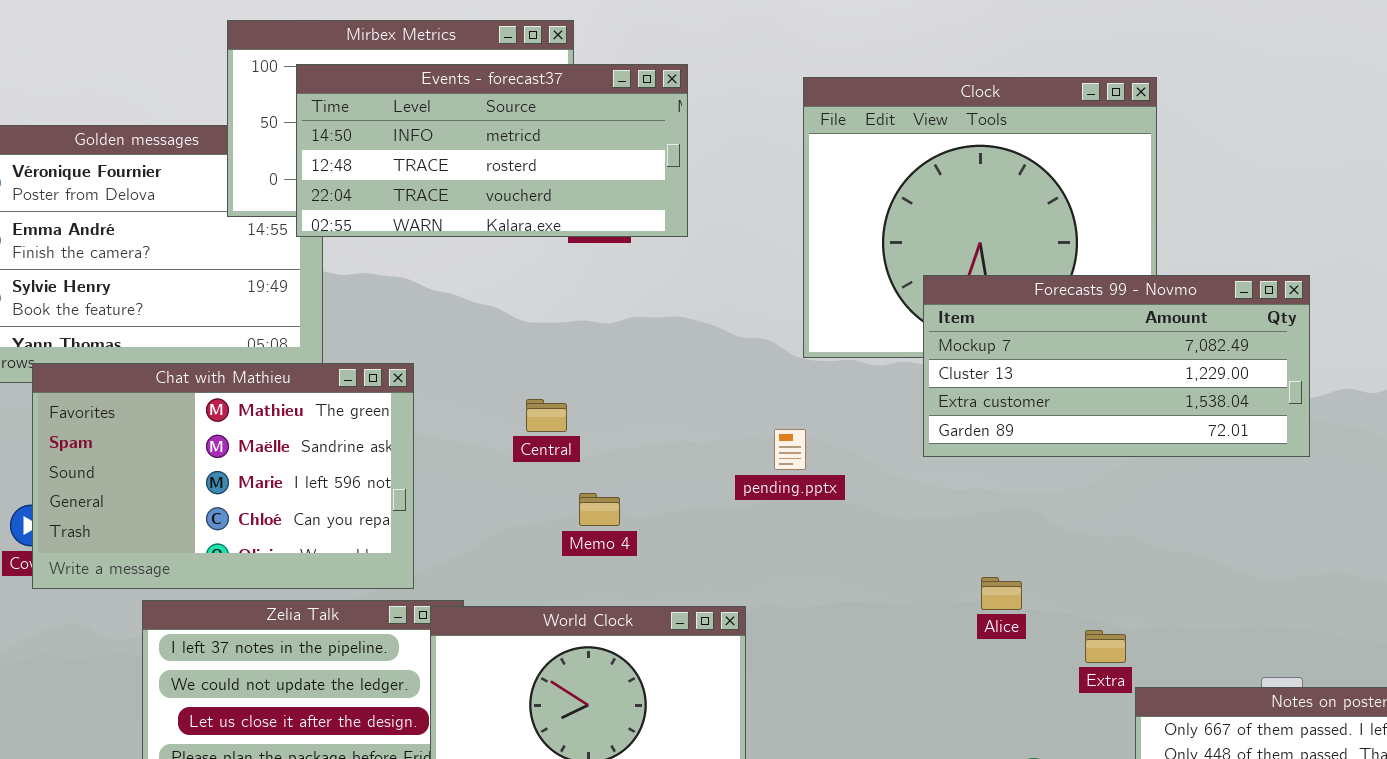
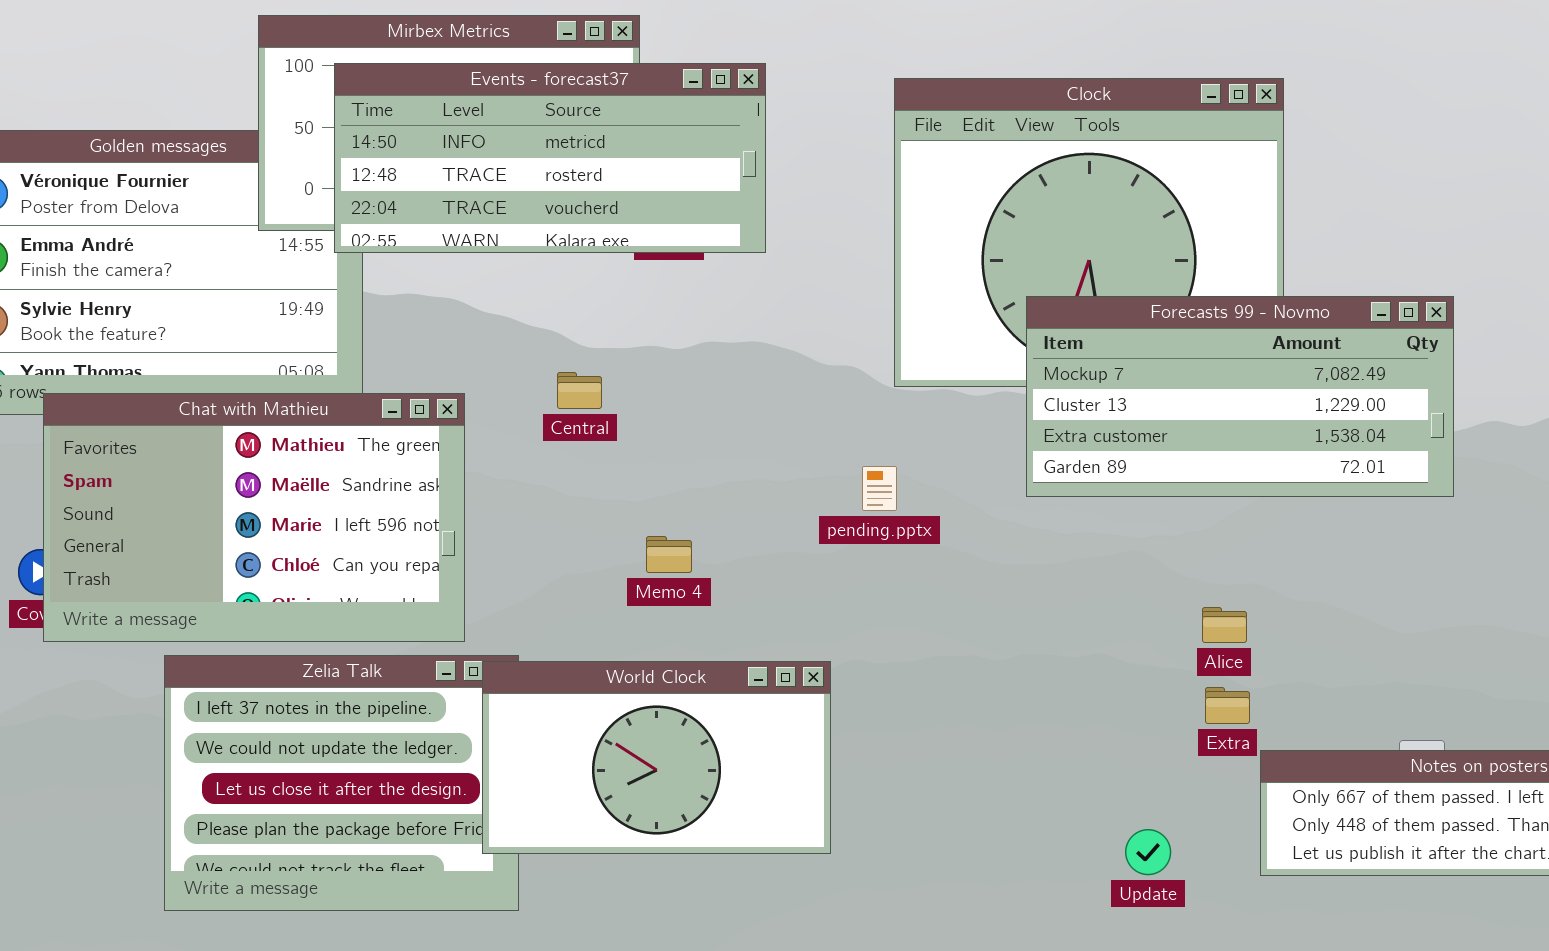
Central: [526,399,567,432] -> [557,372,602,409], moved
Alice: [981,577,1022,610] -> [1202,607,1247,643], moved

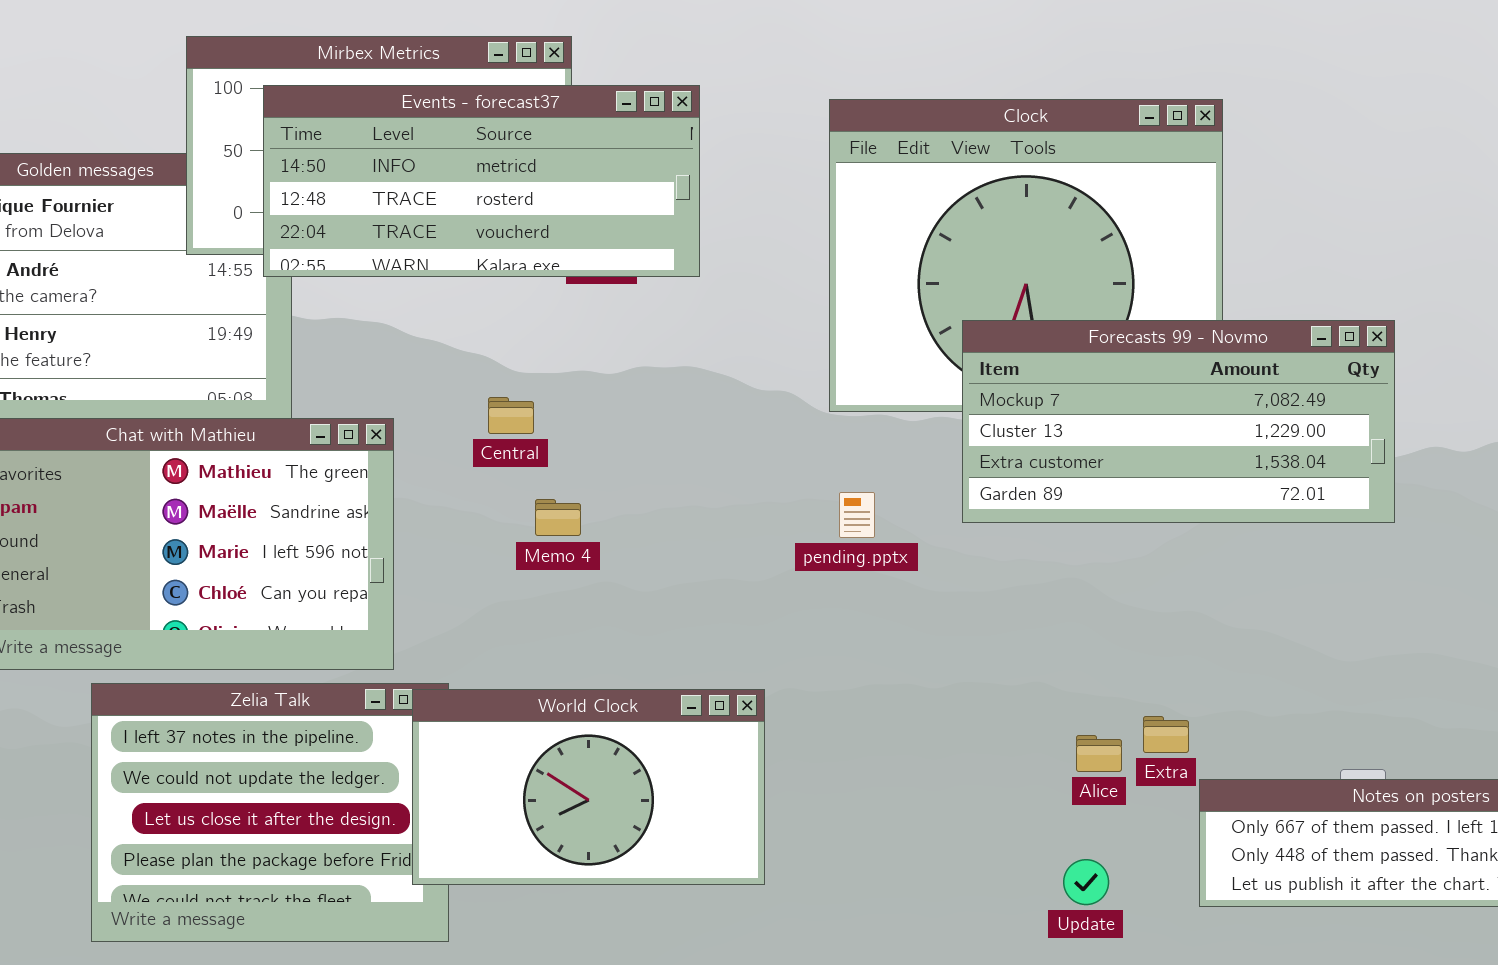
pending.pptx: [862,466,897,511] -> [839,492,875,538], moved
Memo 4: [646,536,692,573] -> [535,499,581,536], moved
Alice: [1202,607,1247,643] -> [1076,735,1122,772], moved

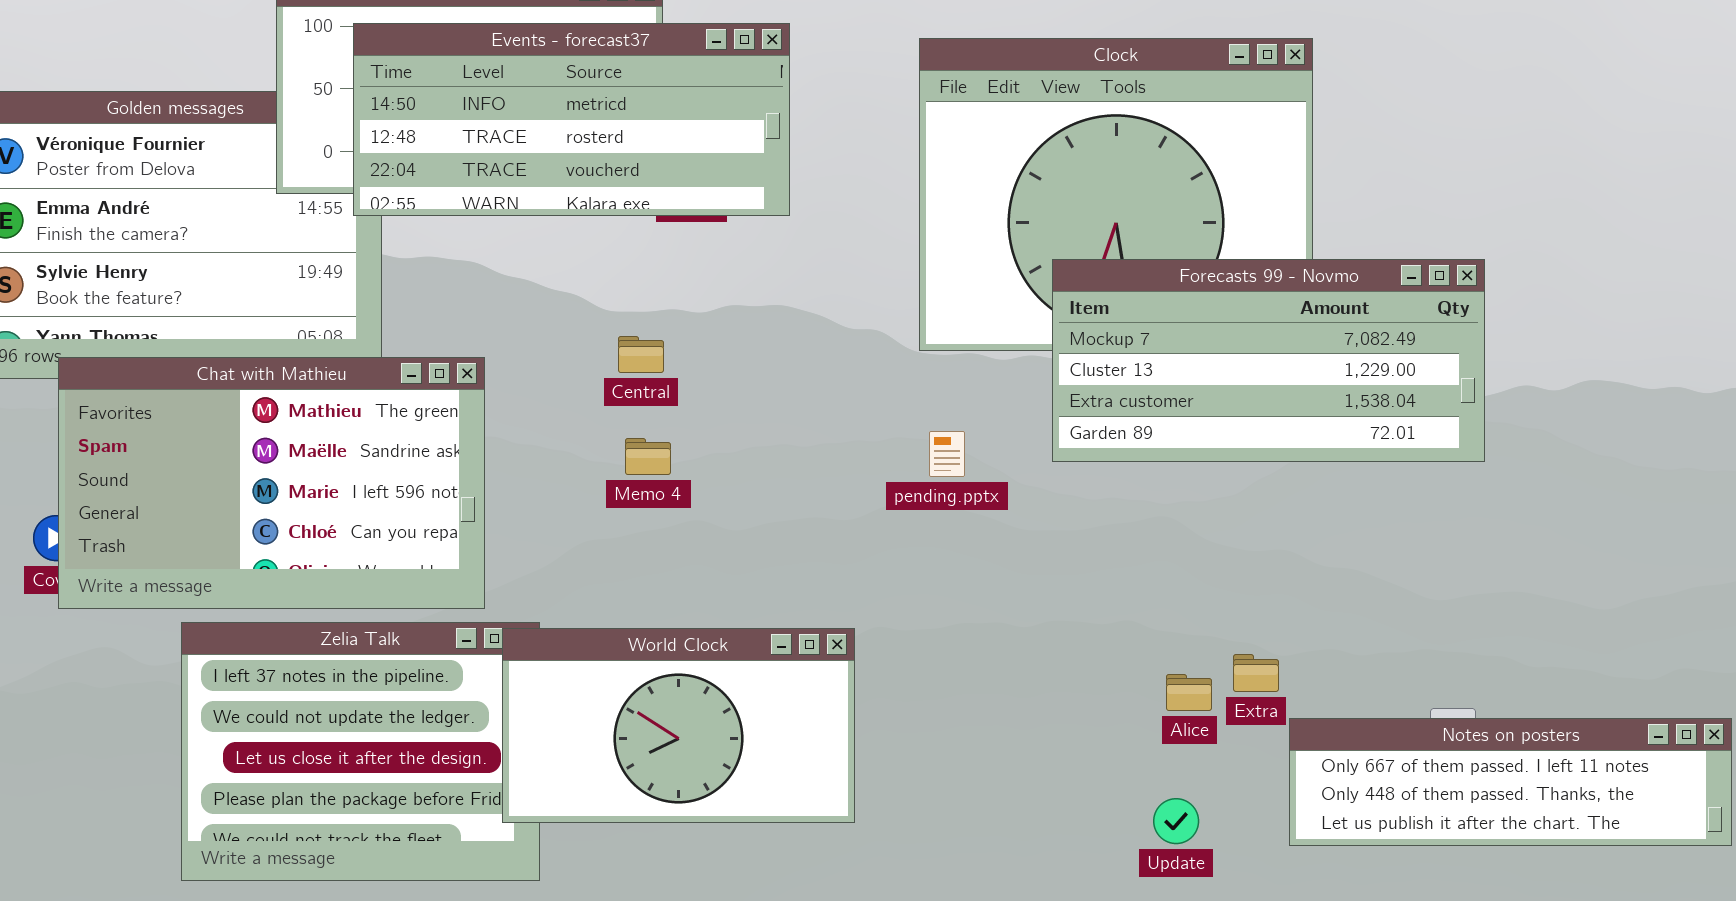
Central: [488,397,534,434] -> [618,336,664,373], moved

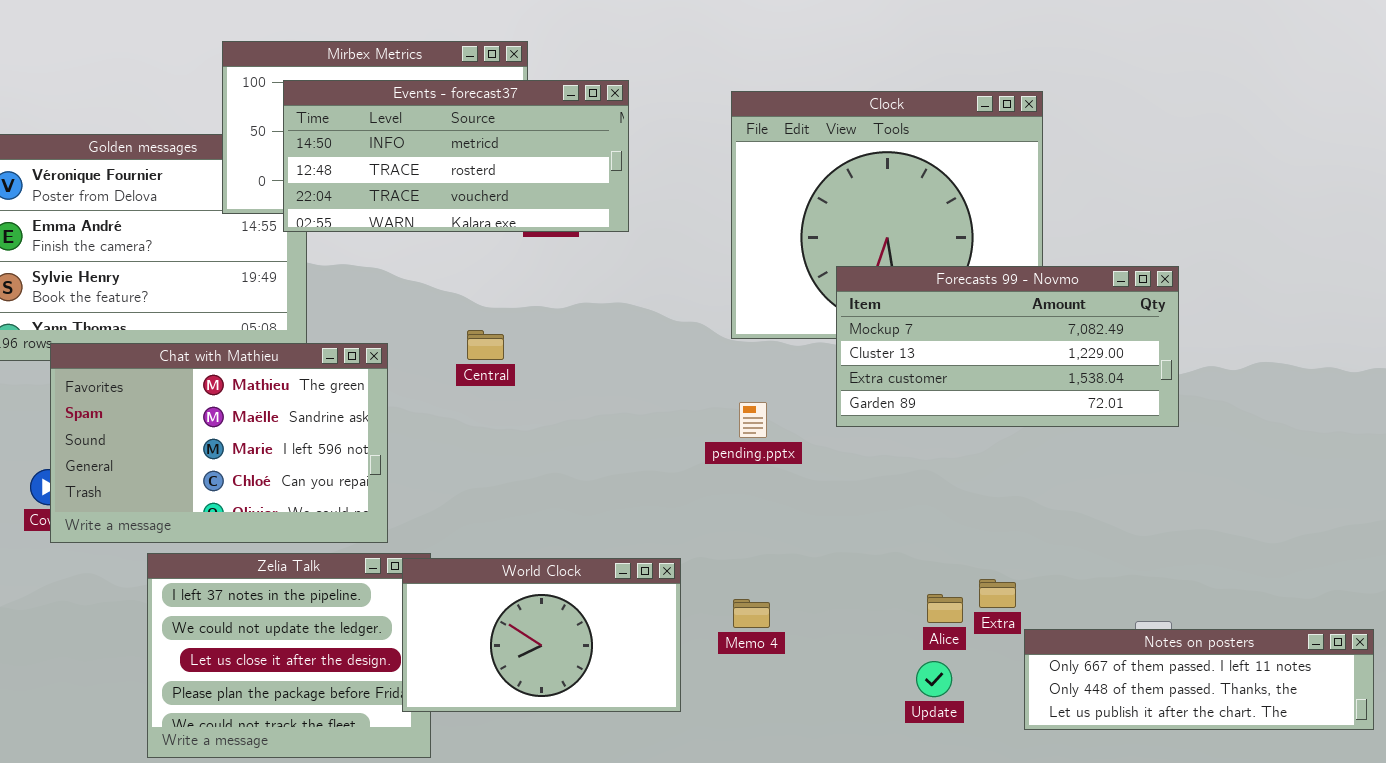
Central: [618,336,664,373] -> [467,330,504,360], moved
Memo 4: [625,438,671,475] -> [733,599,770,628], moved
Update: [1153,798,1199,844] -> [916,661,952,697], moved

